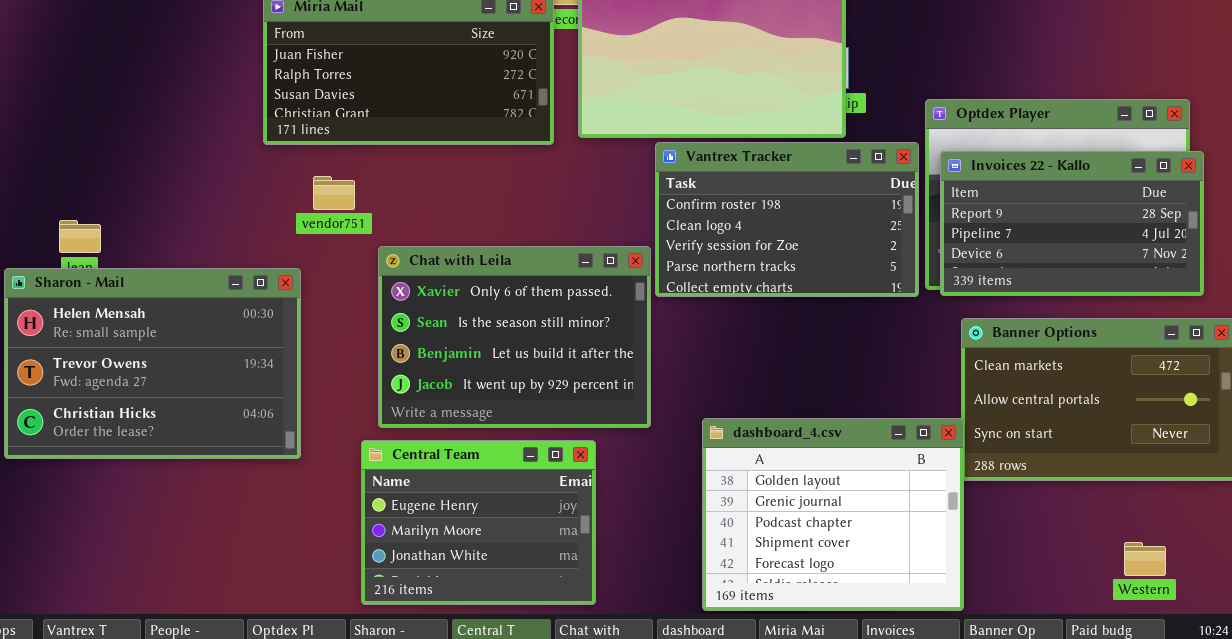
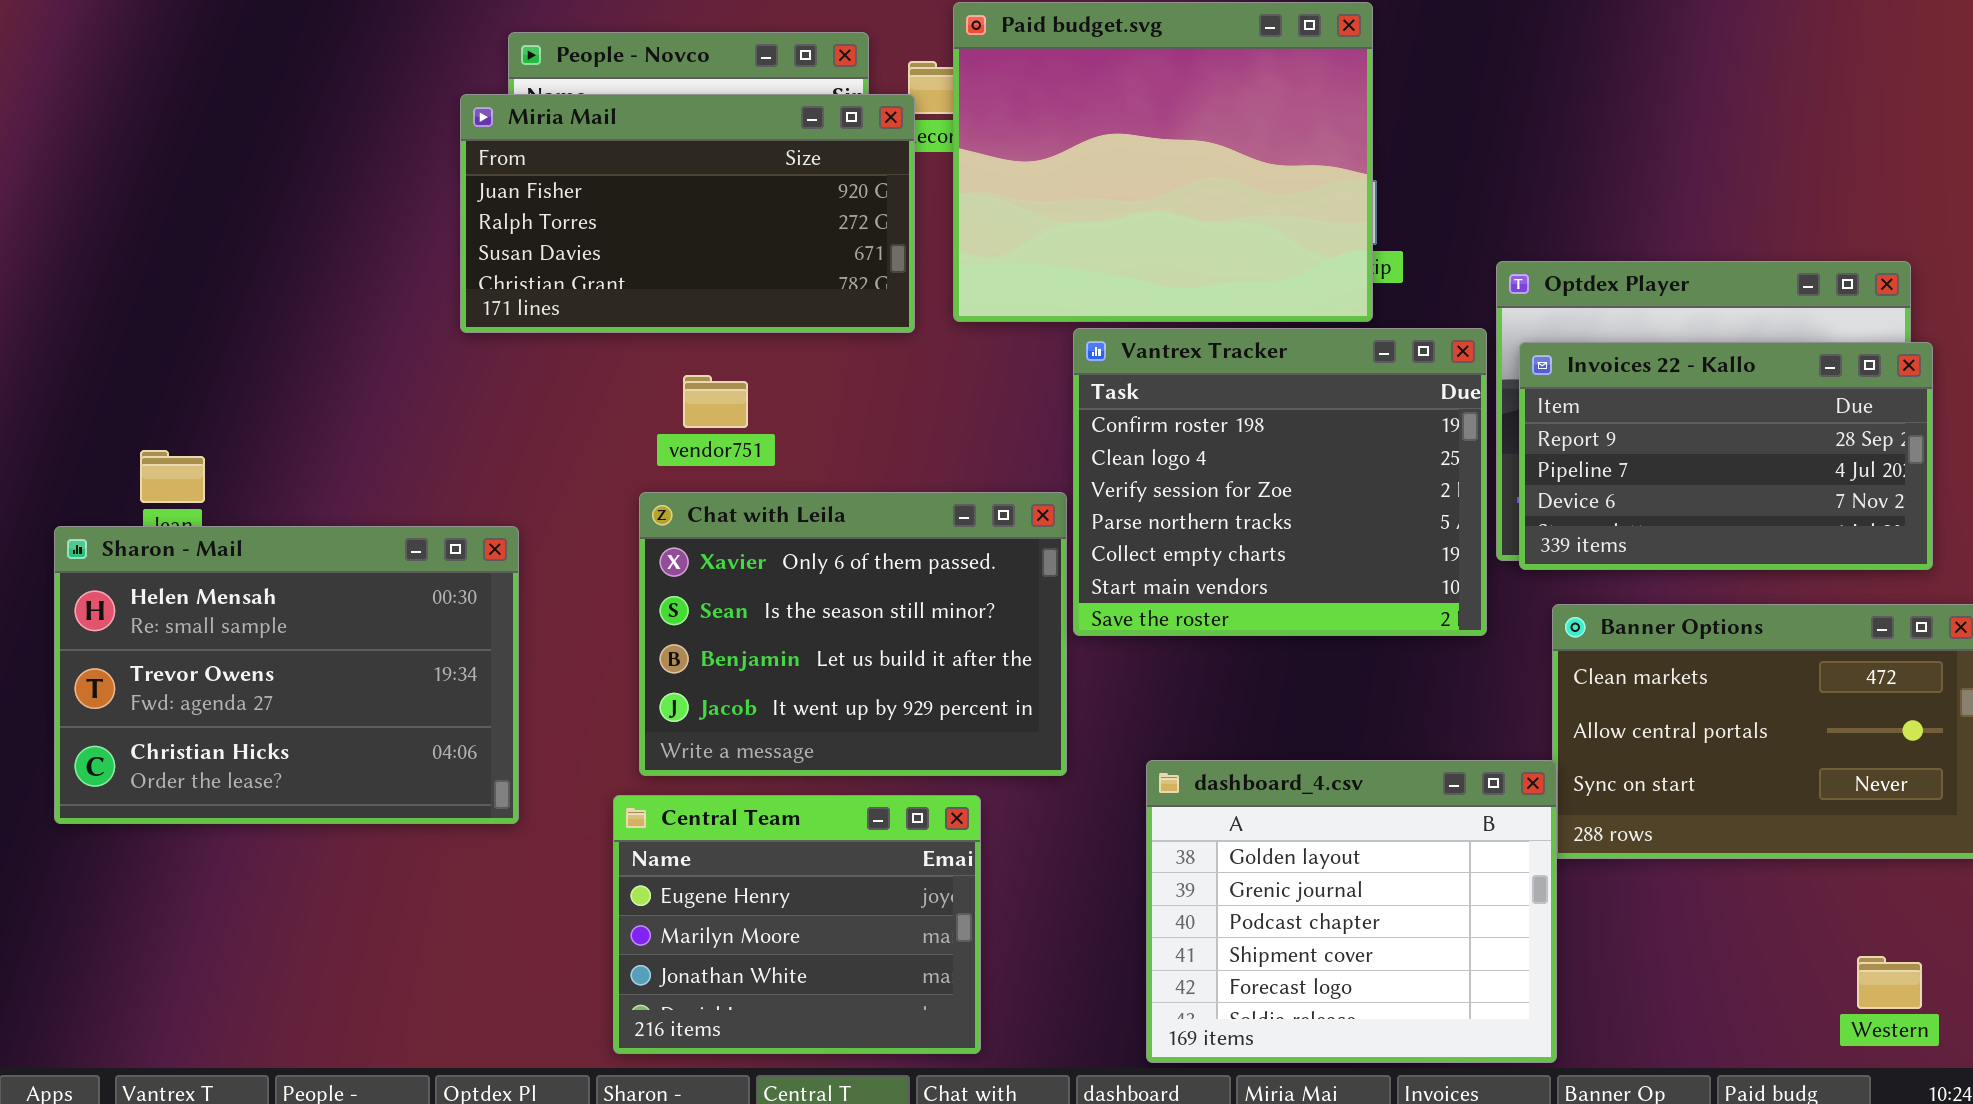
Vantrex Tracker: [655,142,919,297] -> [1073,328,1487,636], resized
vendor751: [313,176,355,210] -> [683,375,748,428], moved
Western: [1124,542,1166,576] -> [1857,956,1922,1009], moved

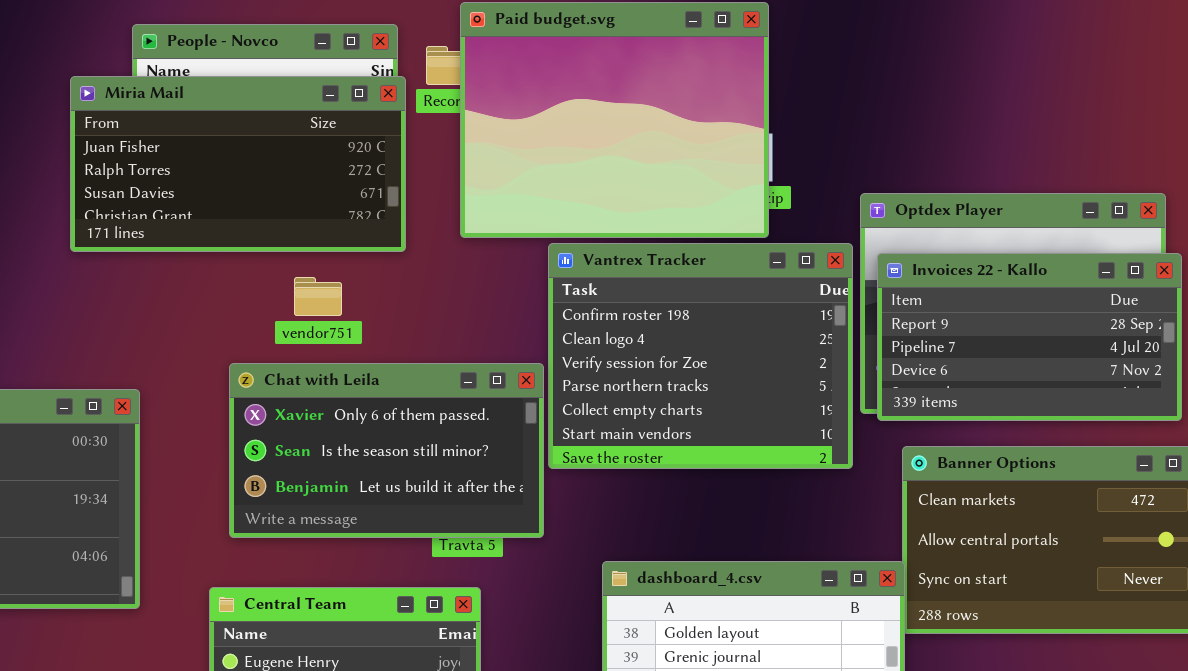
Miria Mail: [460,94,915,333] -> [70,76,406,252], moved
vendor751: [683,375,748,428] -> [294,277,342,316], moved
Chat with Leila: [639,492,1067,776] -> [229,363,544,538], resized

